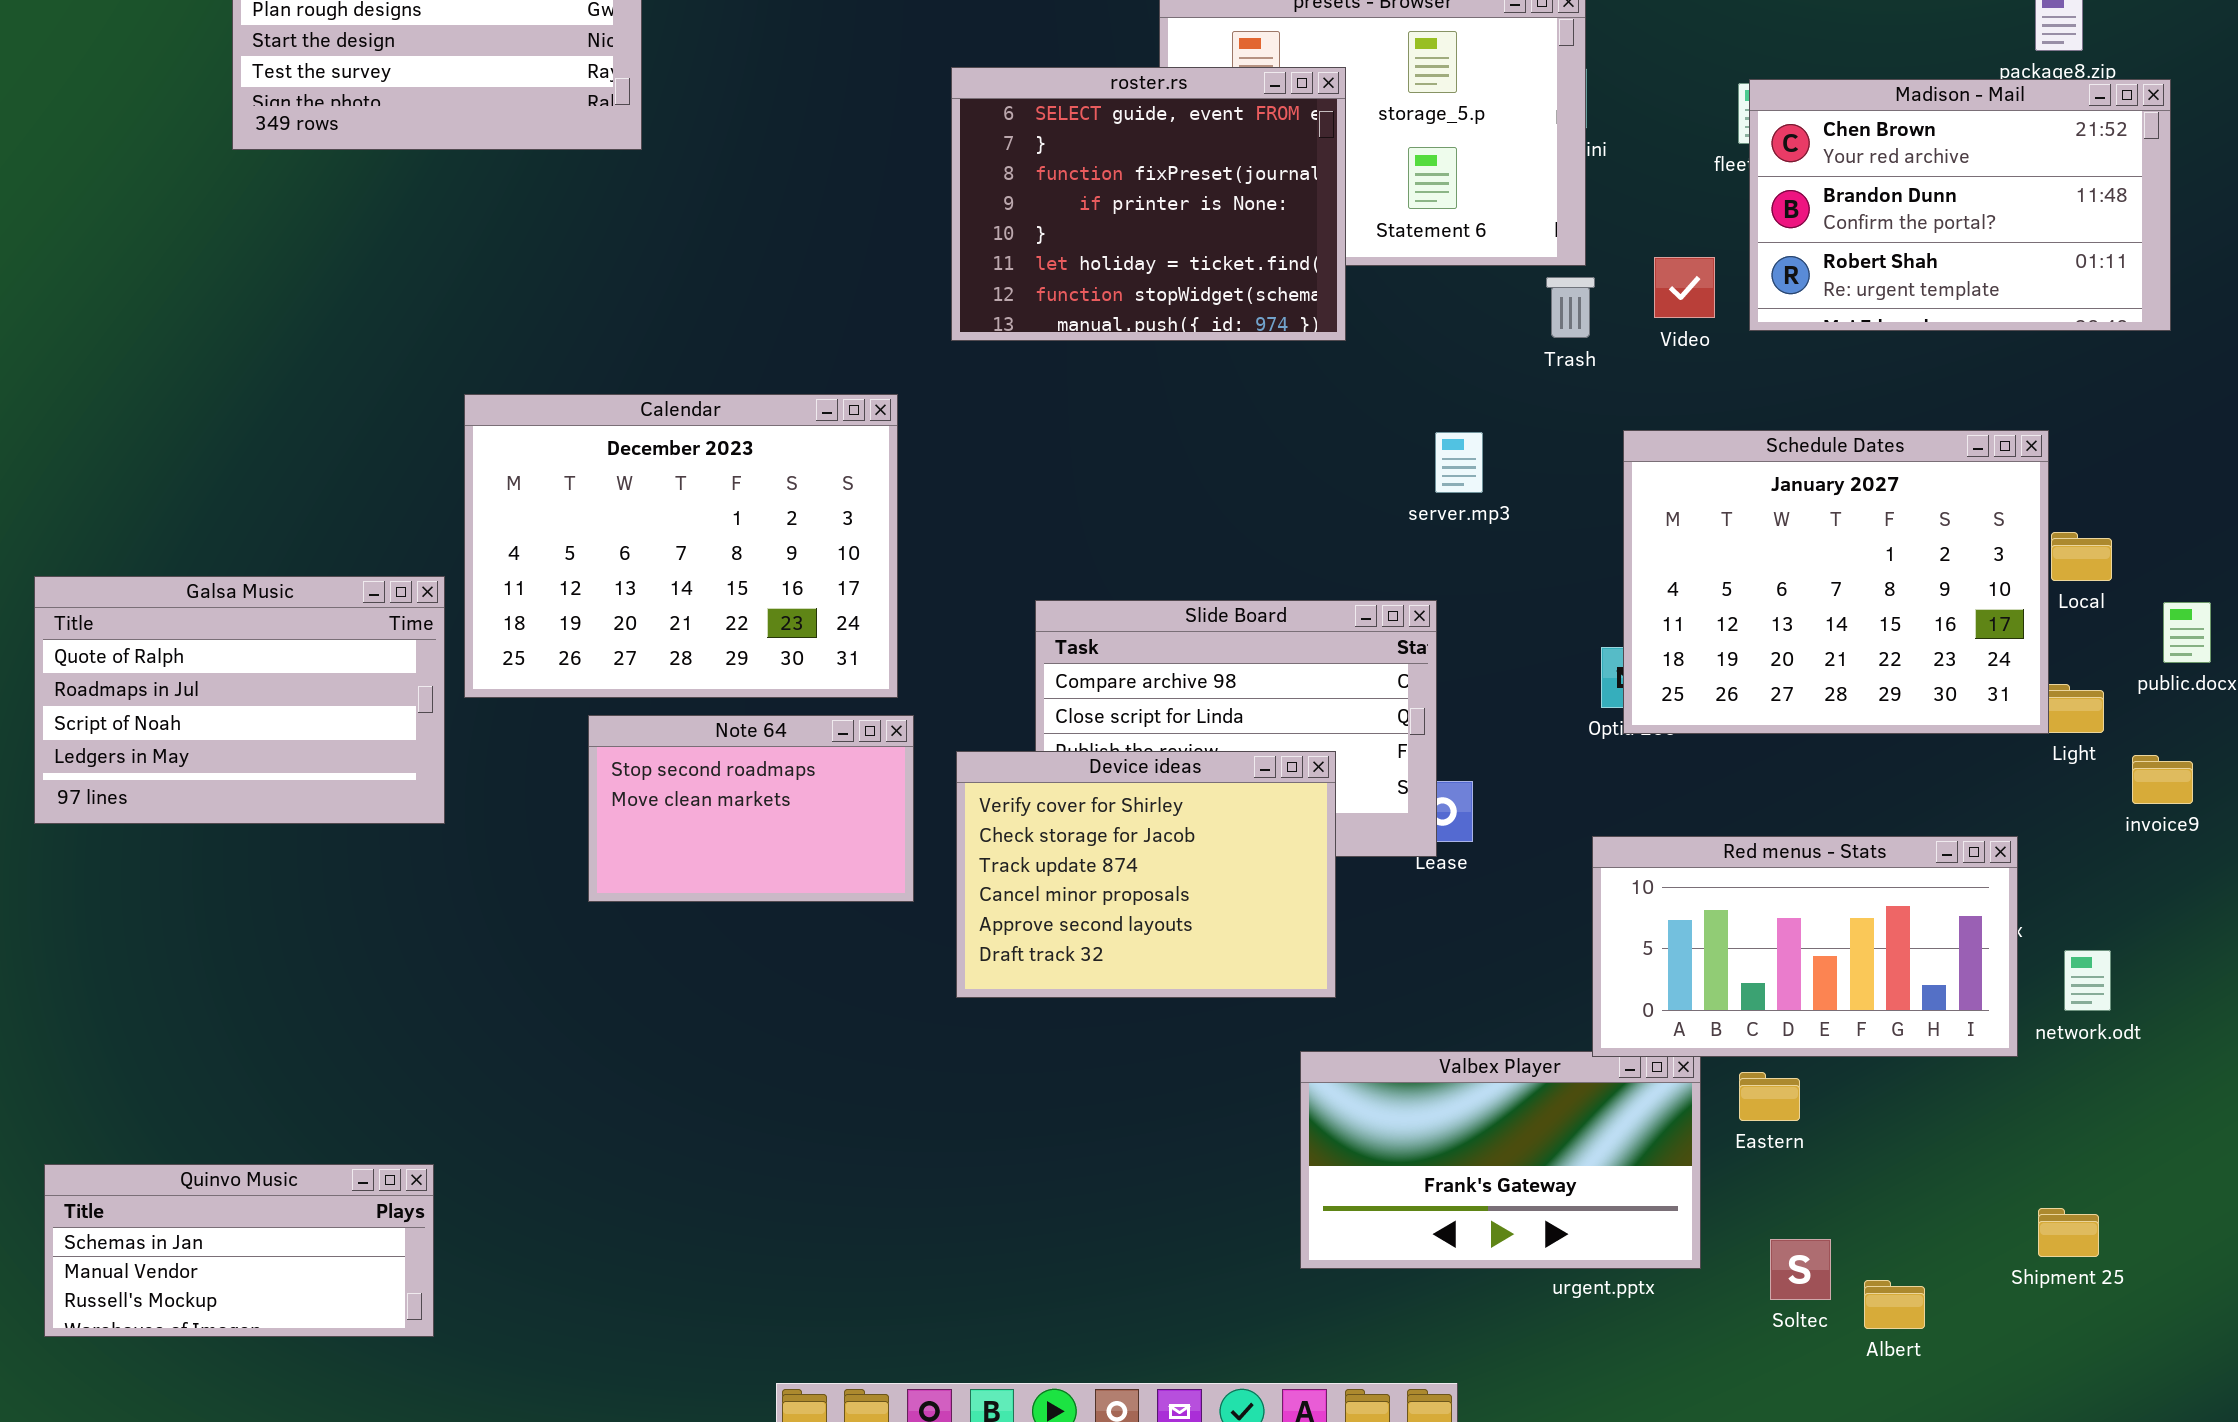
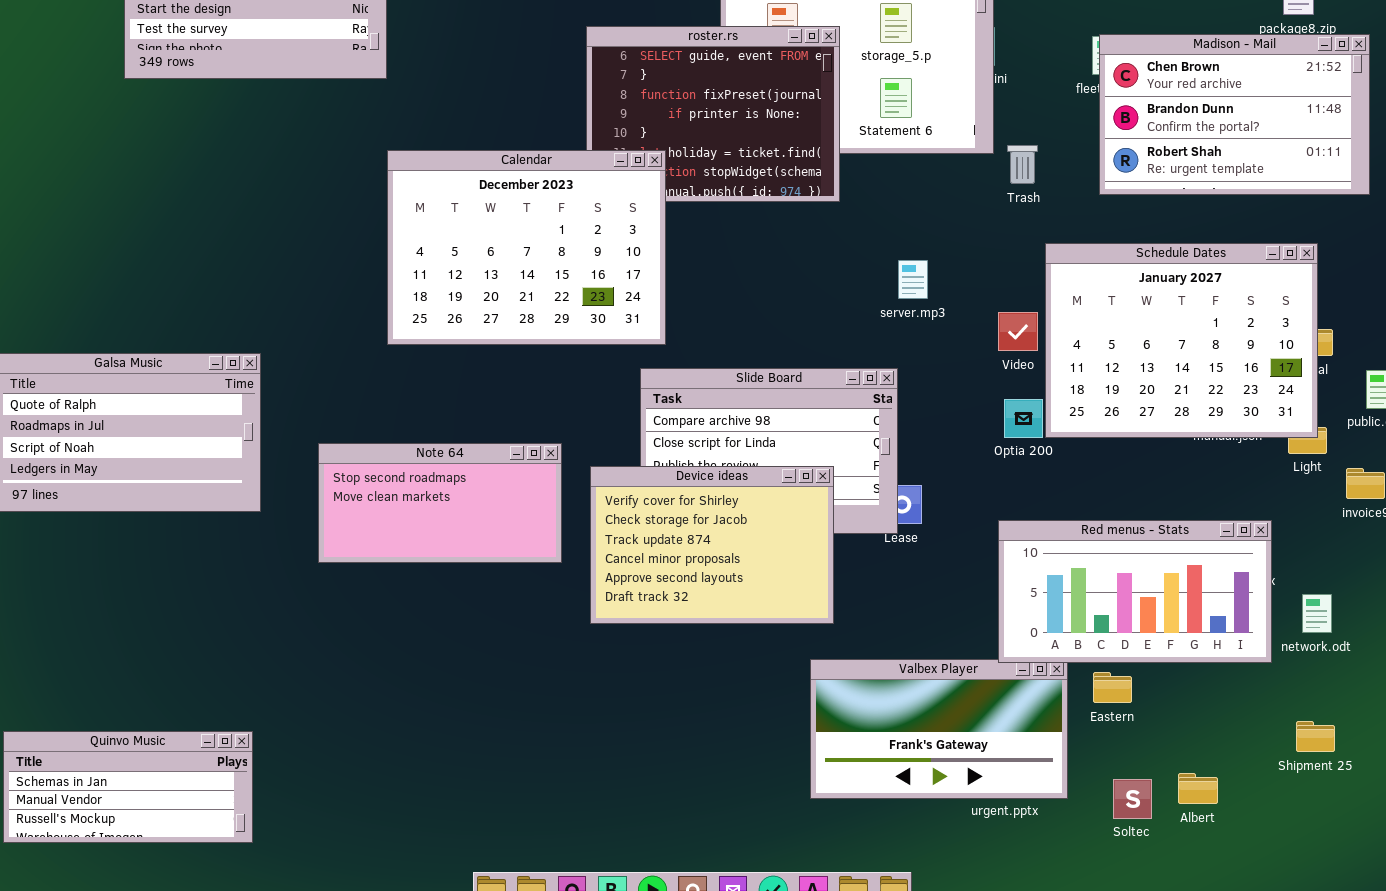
Video: [1654,257,1715,318] -> [998,312,1038,351], moved
Trash: [1546,277,1595,338] -> [1007,145,1038,184], moved
Calendar: [464,394,898,698] -> [387,150,666,345], moved
Schedule Dates: [1623,430,2049,734] -> [1045,243,1318,438], moved
Note 64: [588,715,914,902] -> [318,443,562,563], resized
Shipment 25: [2038,1208,2099,1257] -> [1296,721,1335,752], moved
Albert: [1864,1280,1925,1329] -> [1178,773,1218,804], moved

